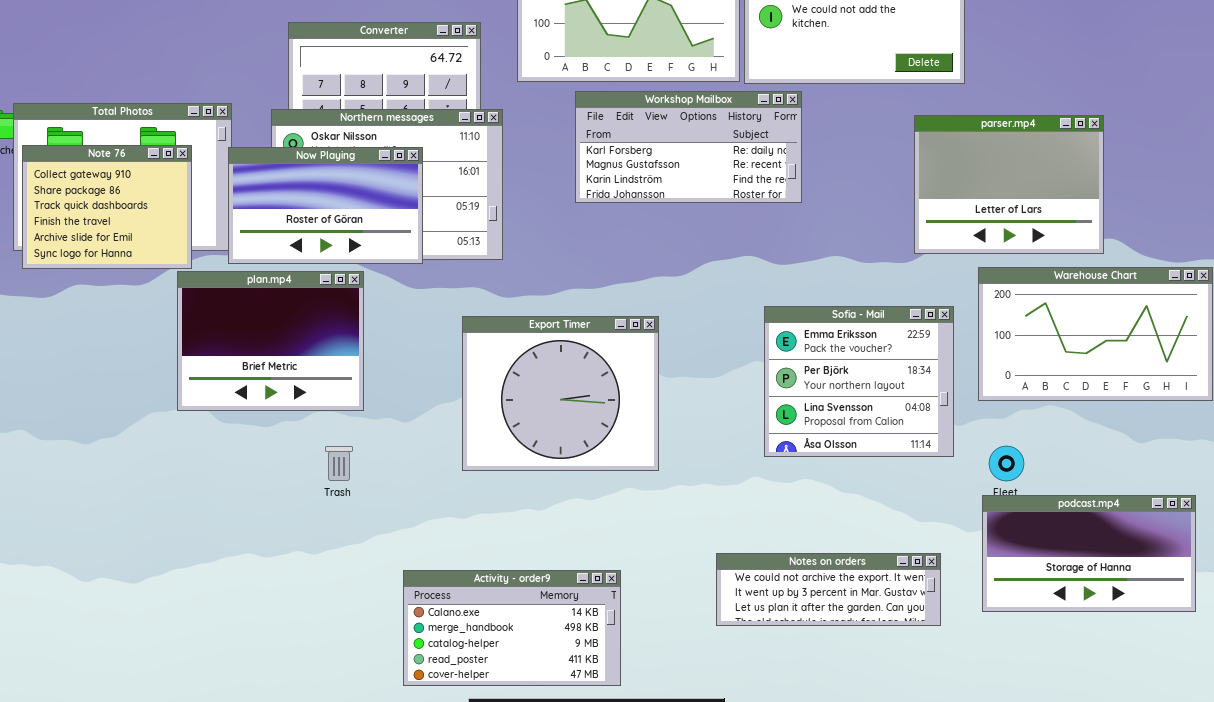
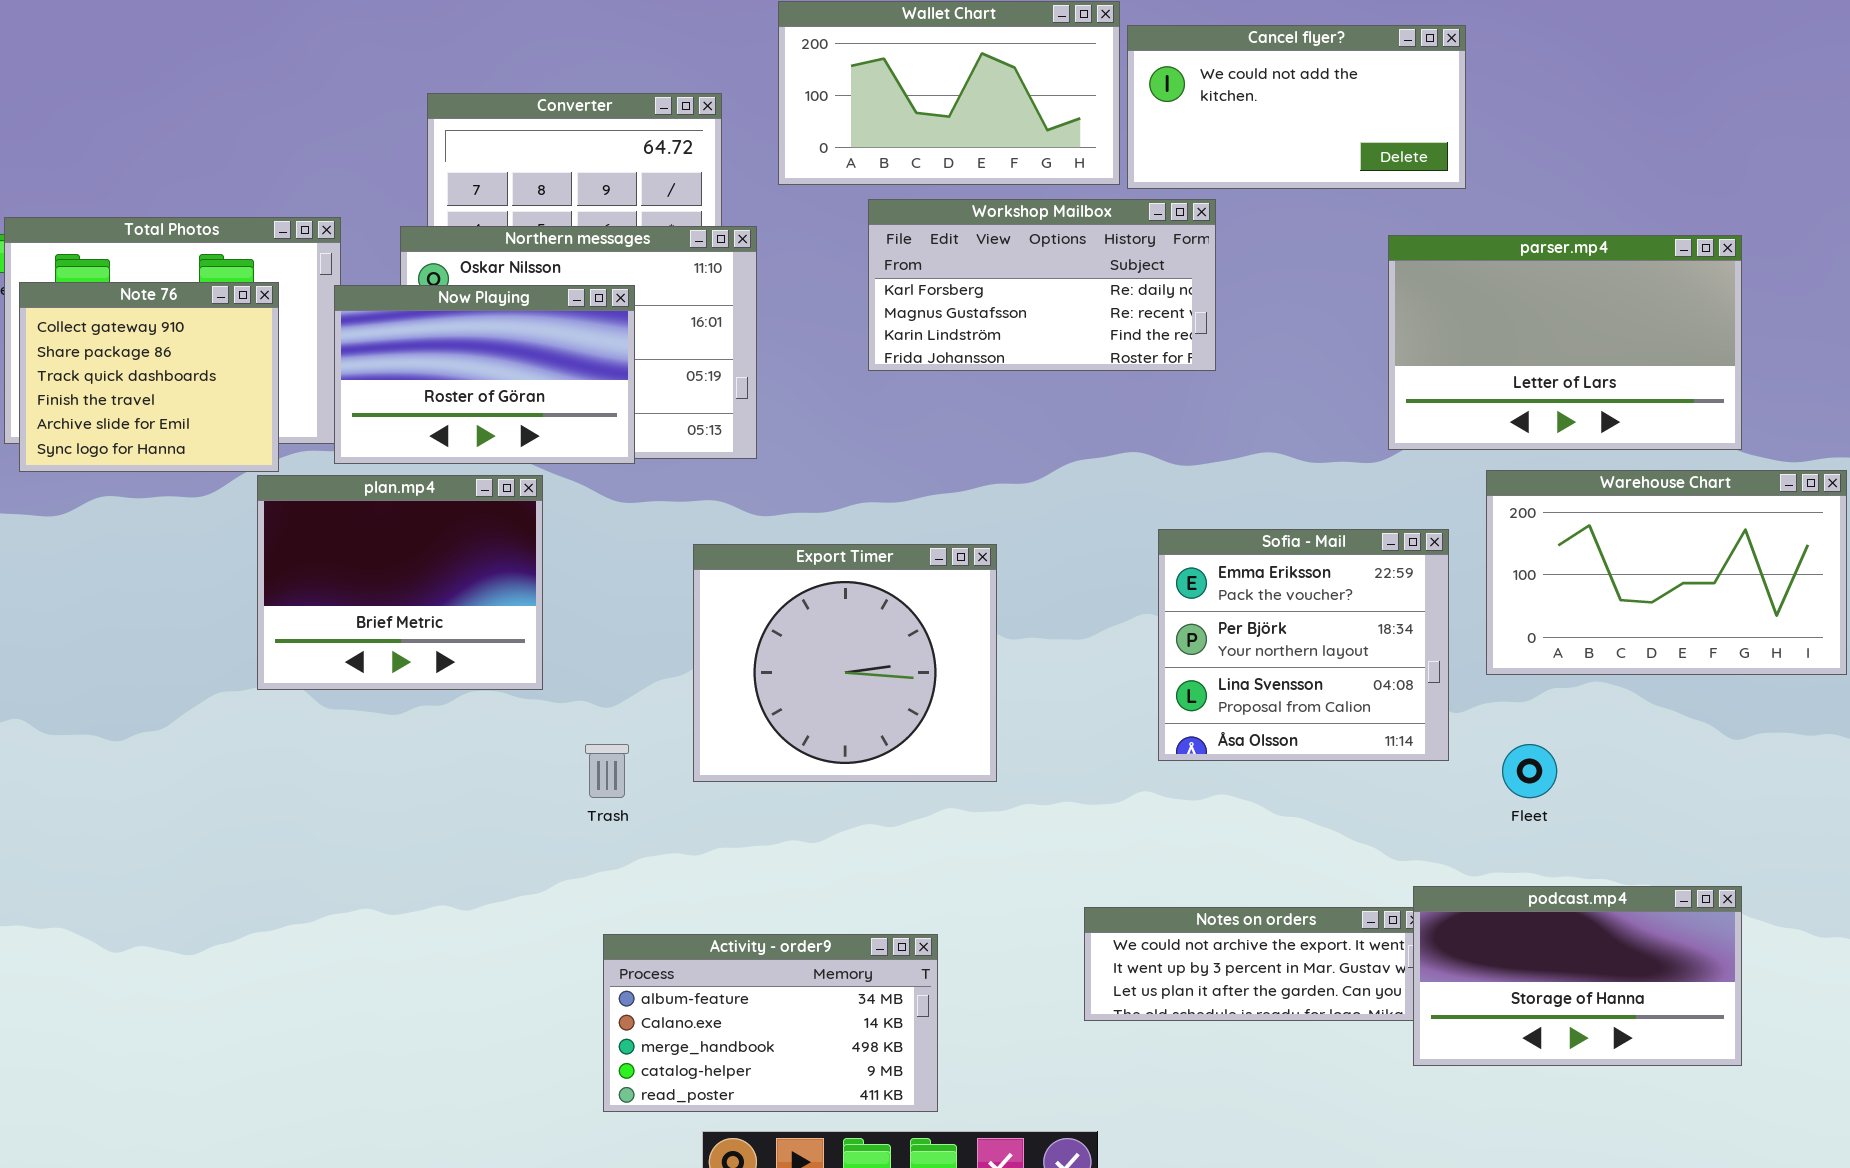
parser.mp4: [914,115,1104,254] -> [1388,235,1742,450], resized
Trash: [325,446,353,481] -> [585,744,629,798], moved
podcast.mp4: [982,495,1196,612] -> [1413,886,1742,1066], moved
Activity - order9: [403,570,621,686] -> [603,934,938,1112], scrolled up 1 row

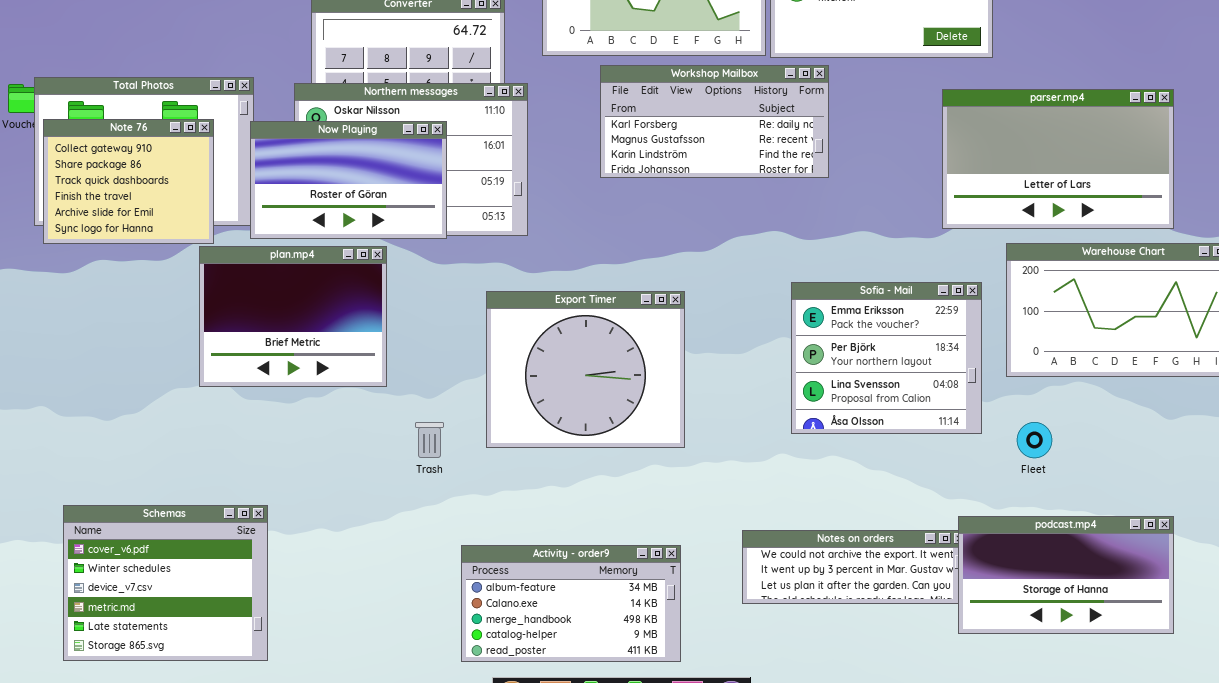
Schemas: none -> [63,505,268,661], opened
Activity - order9: [603,934,938,1112] -> [461,545,681,662], moved

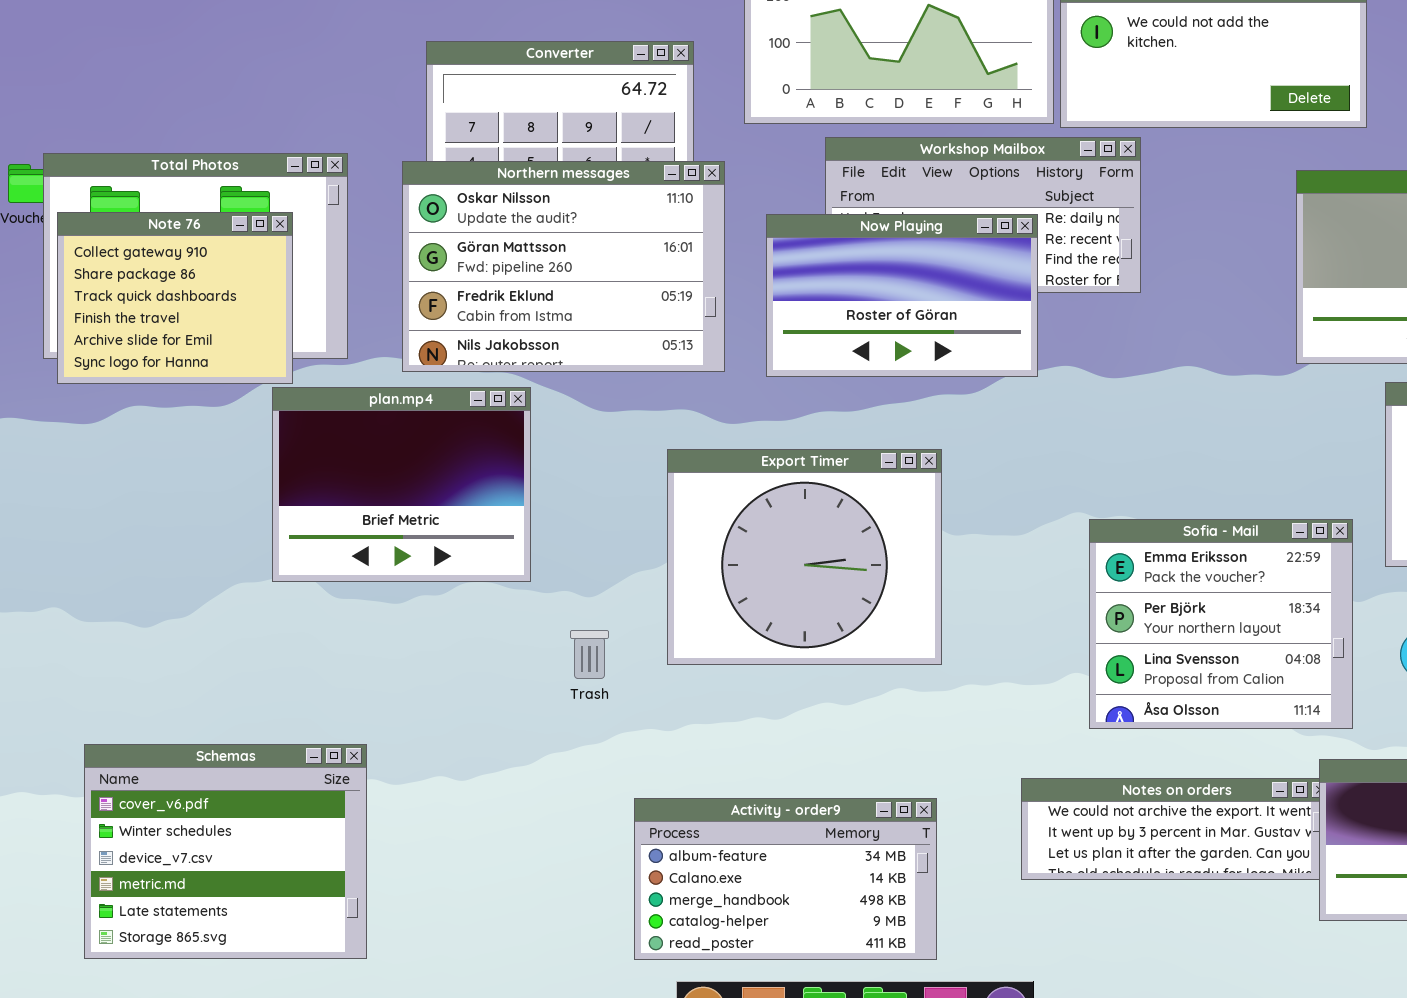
Now Playing: [250,121,447,239] -> [766,214,1038,377], moved
Sofia - Mail: [791,282,982,434] -> [1089,519,1353,729], moved

